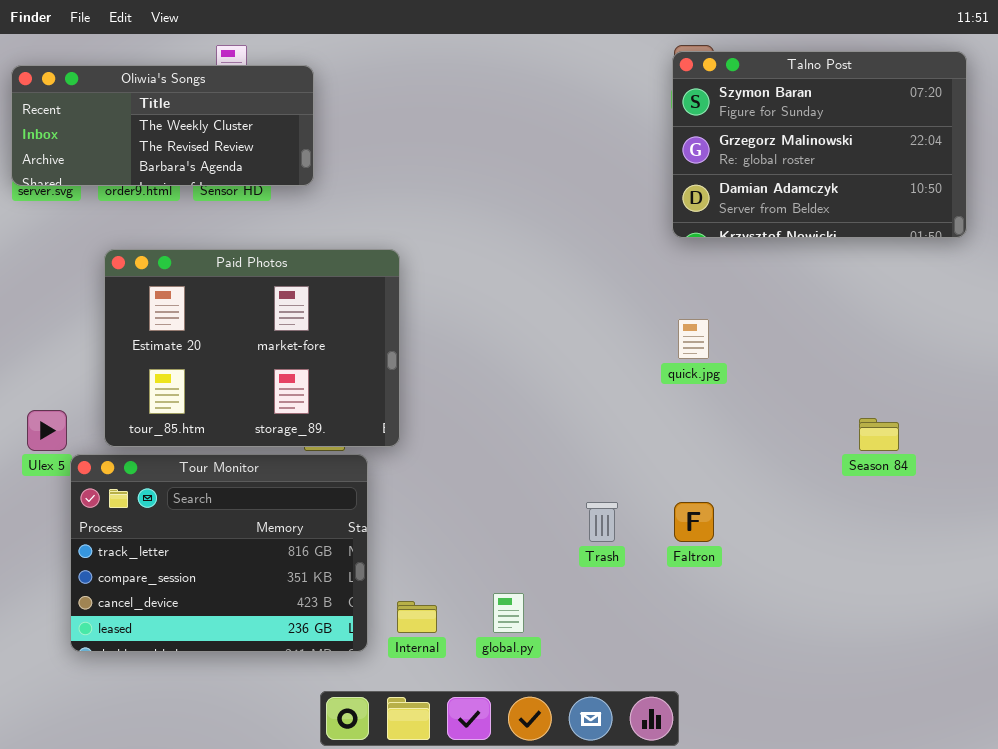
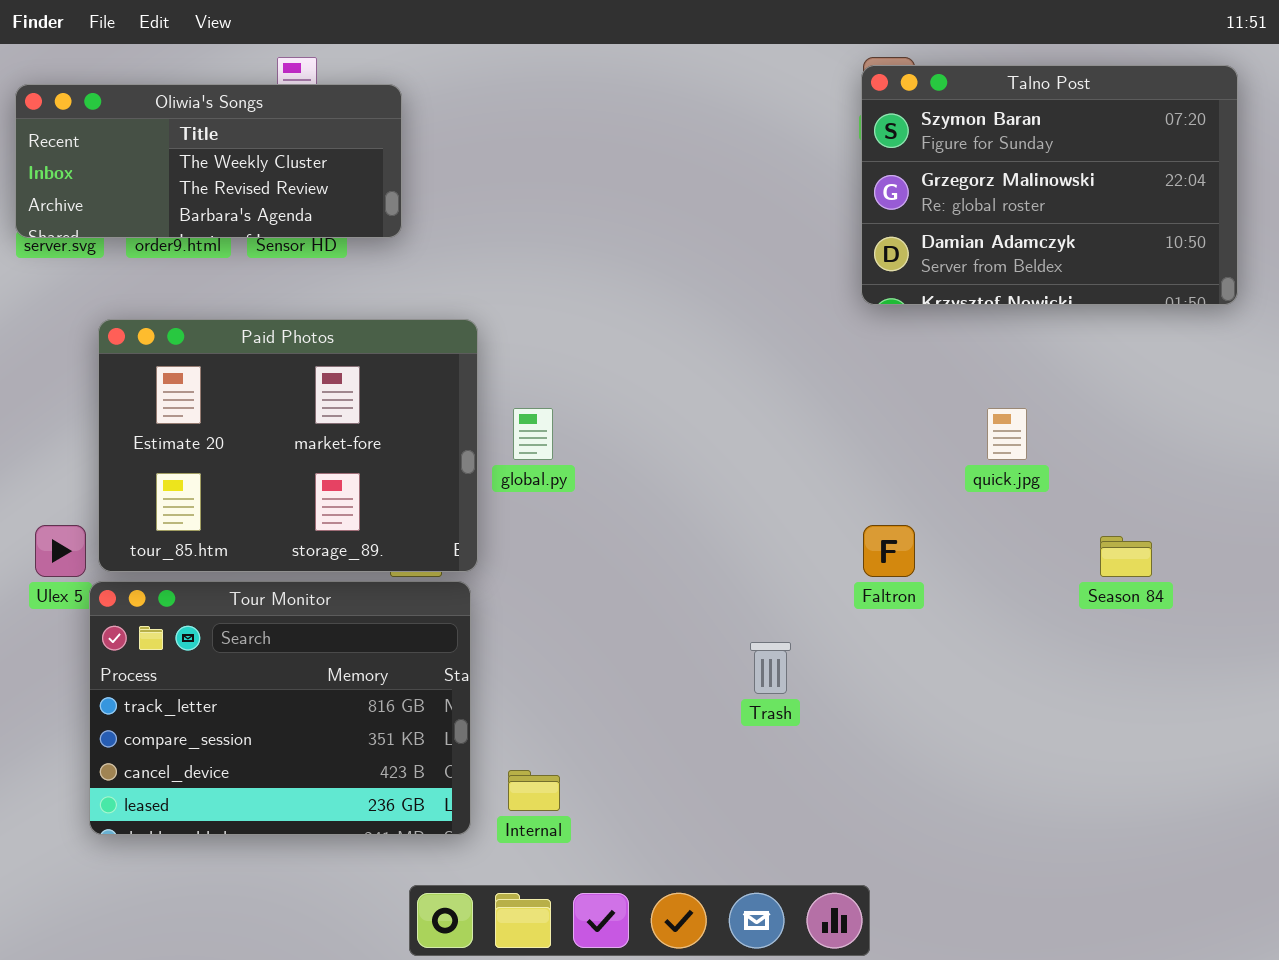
Paid Photos: [104,249,400,447] -> [98,319,478,572], moved
quick.jpg: [678,319,709,359] -> [987,408,1027,460], moved
Faltron: [674,502,714,542] -> [863,525,915,577], moved
global.py: [493,593,524,633] -> [513,408,553,460], moved

